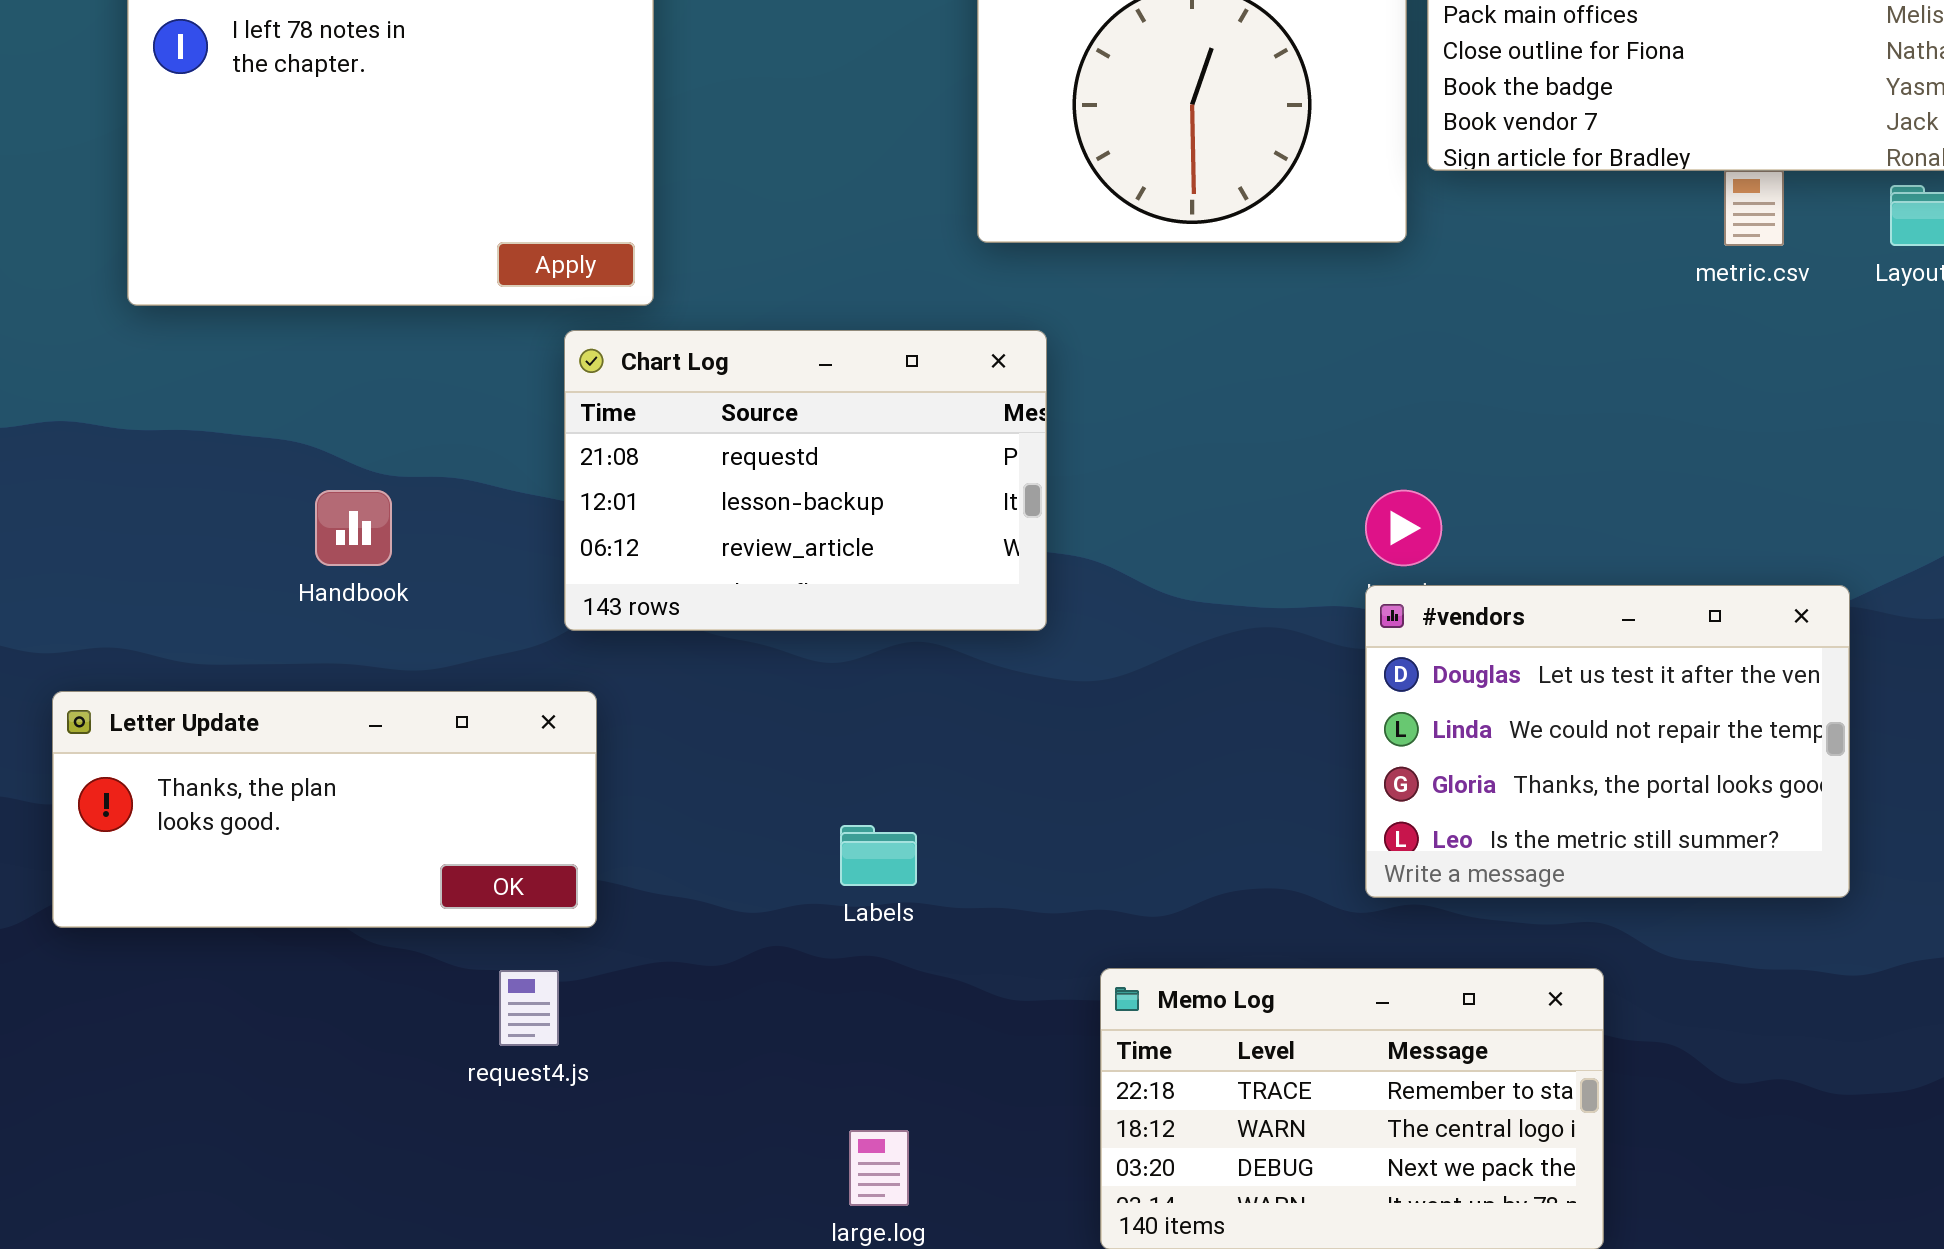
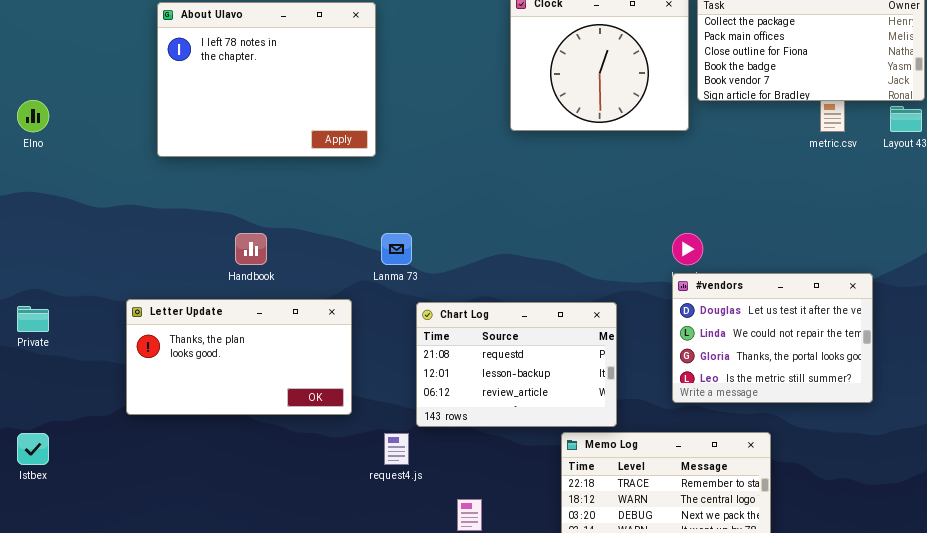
Chart Log: [564,330,1047,631] -> [416,302,617,427], moved
Letter Update: [52,691,597,928] -> [126,299,352,415], resized
request4.js: [499,970,559,1046] -> [384,433,409,465], moved

